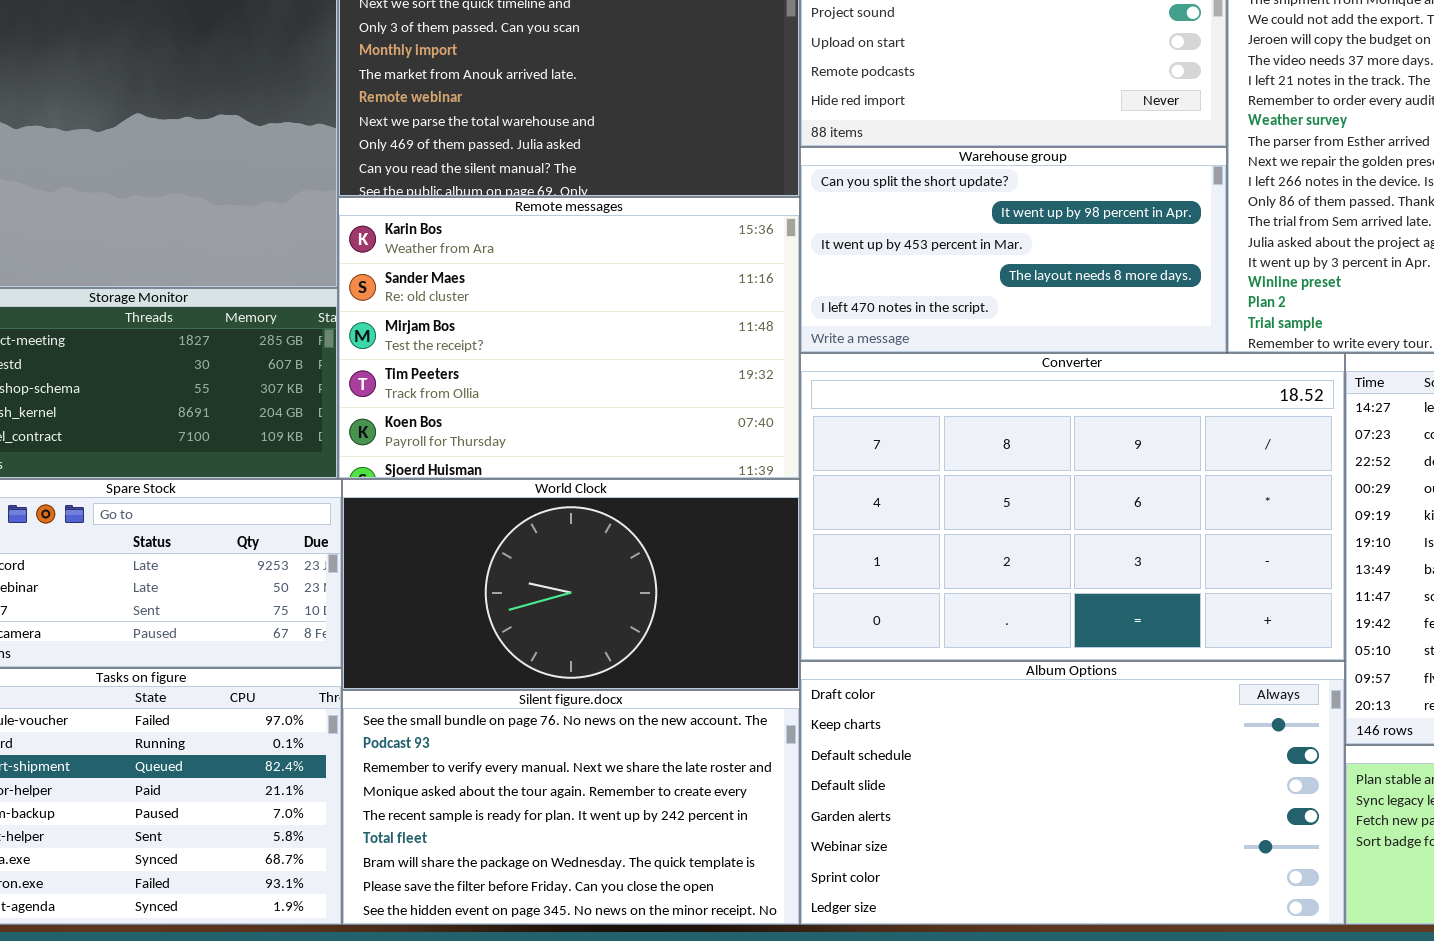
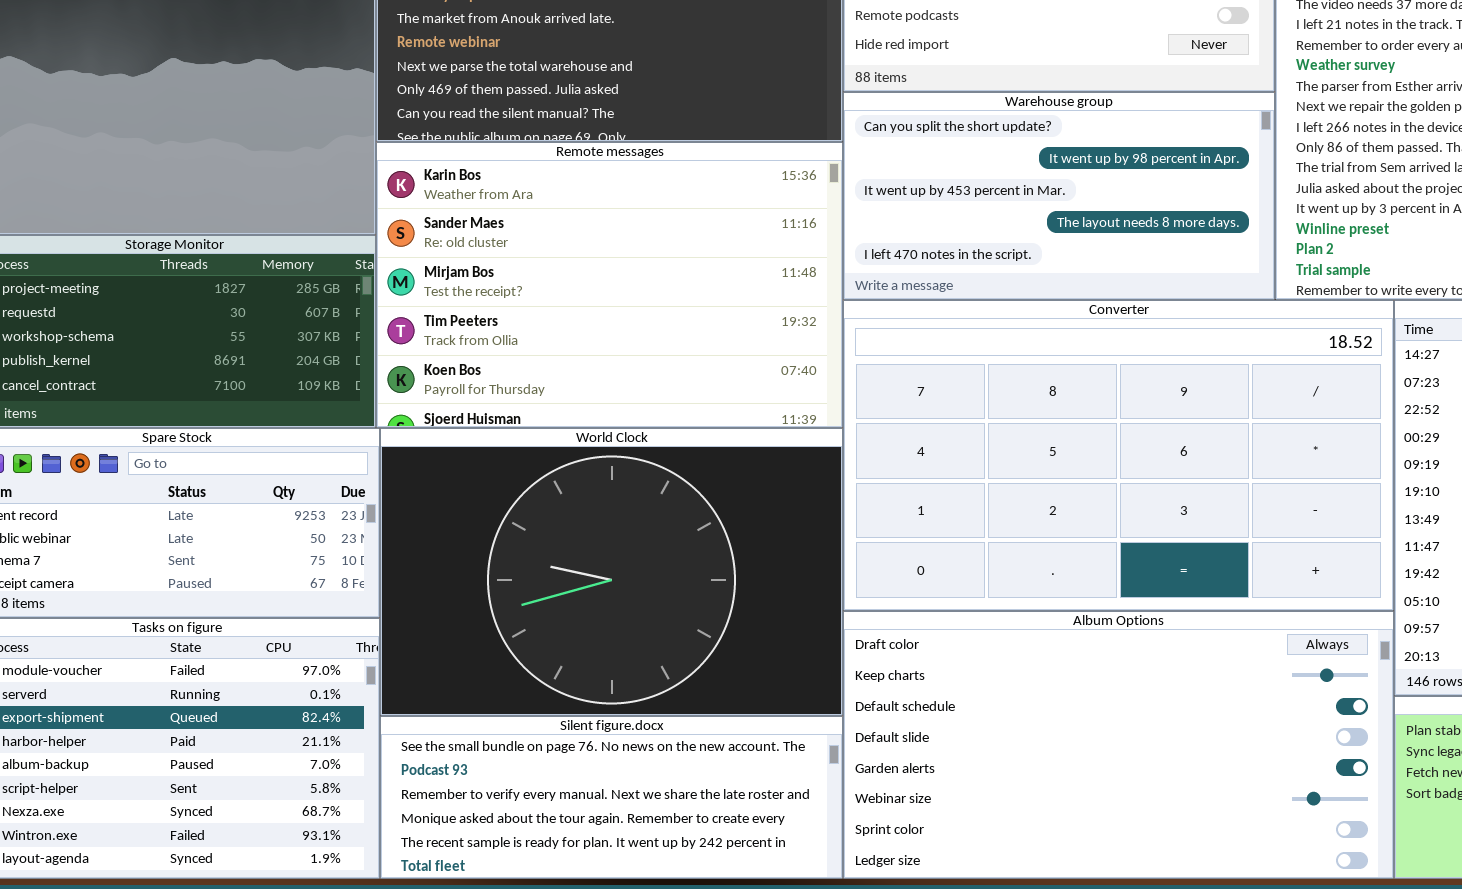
World Clock: [342,479,800,690] -> [380,428,843,716], resized
Silent figure.docx: [342,690,800,925] -> [380,716,843,879], resized

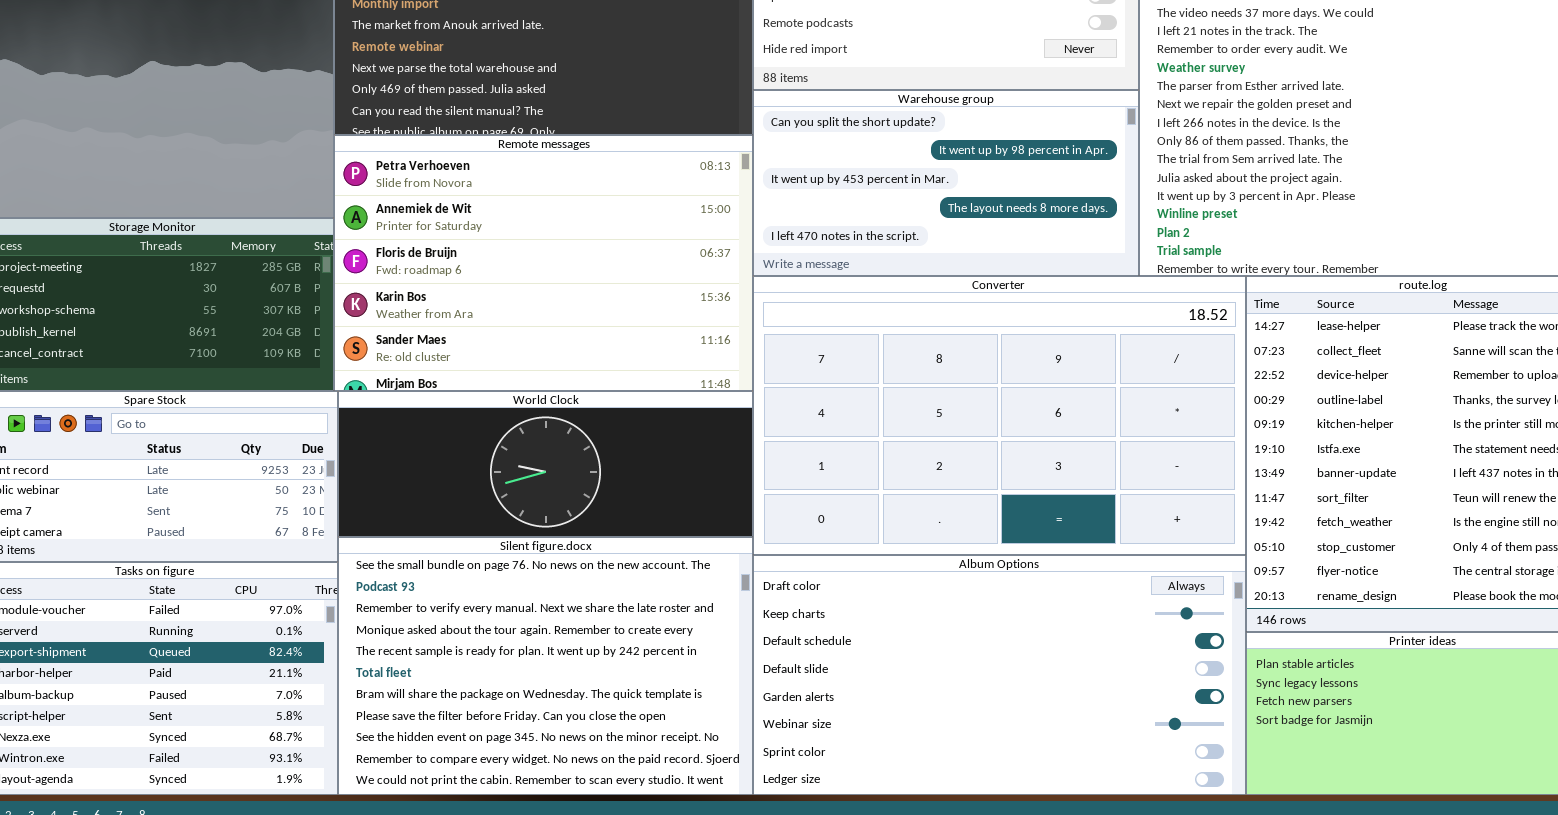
Remote messages: [376,142,843,428] -> [334,135,753,391], scrolled up 3 rows
World Clock: [380,428,843,716] -> [338,391,753,537], resized
Silent figure.docx: [380,716,843,879] -> [338,537,753,795], resized

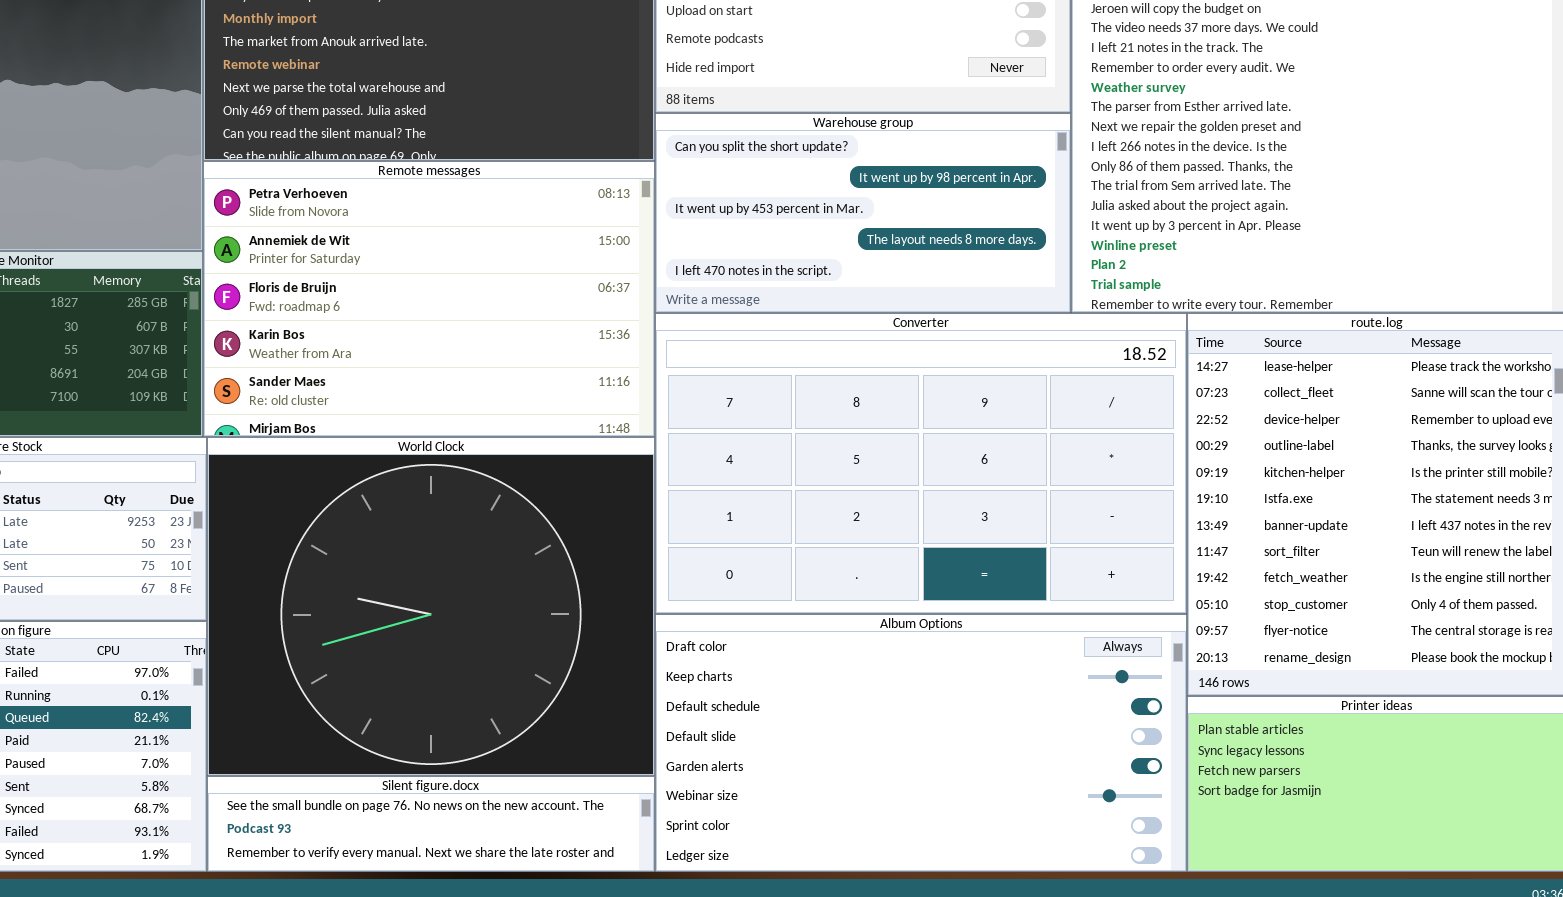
World Clock: [338,391,753,537] -> [207,437,655,776], resized
Silent figure.docx: [338,537,753,795] -> [207,776,655,872], resized

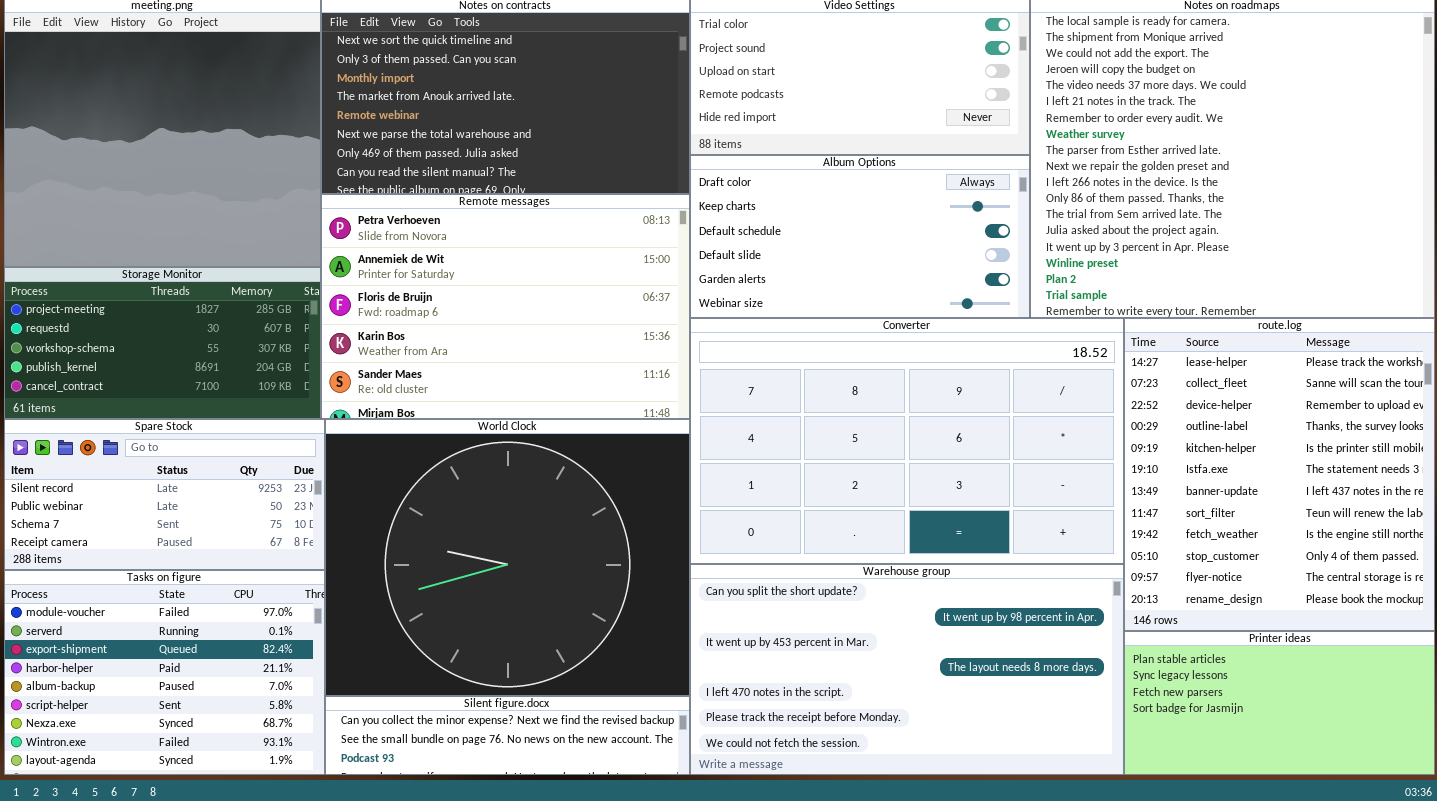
Warehouse group: [655,113,1071,313] -> [690,564,1124,775], moved, resized
Album Options: [655,614,1187,872] -> [690,155,1030,318], moved, resized
Silent figure.docx: [207,776,655,872] -> [325,696,690,775], scrolled up 1 row

